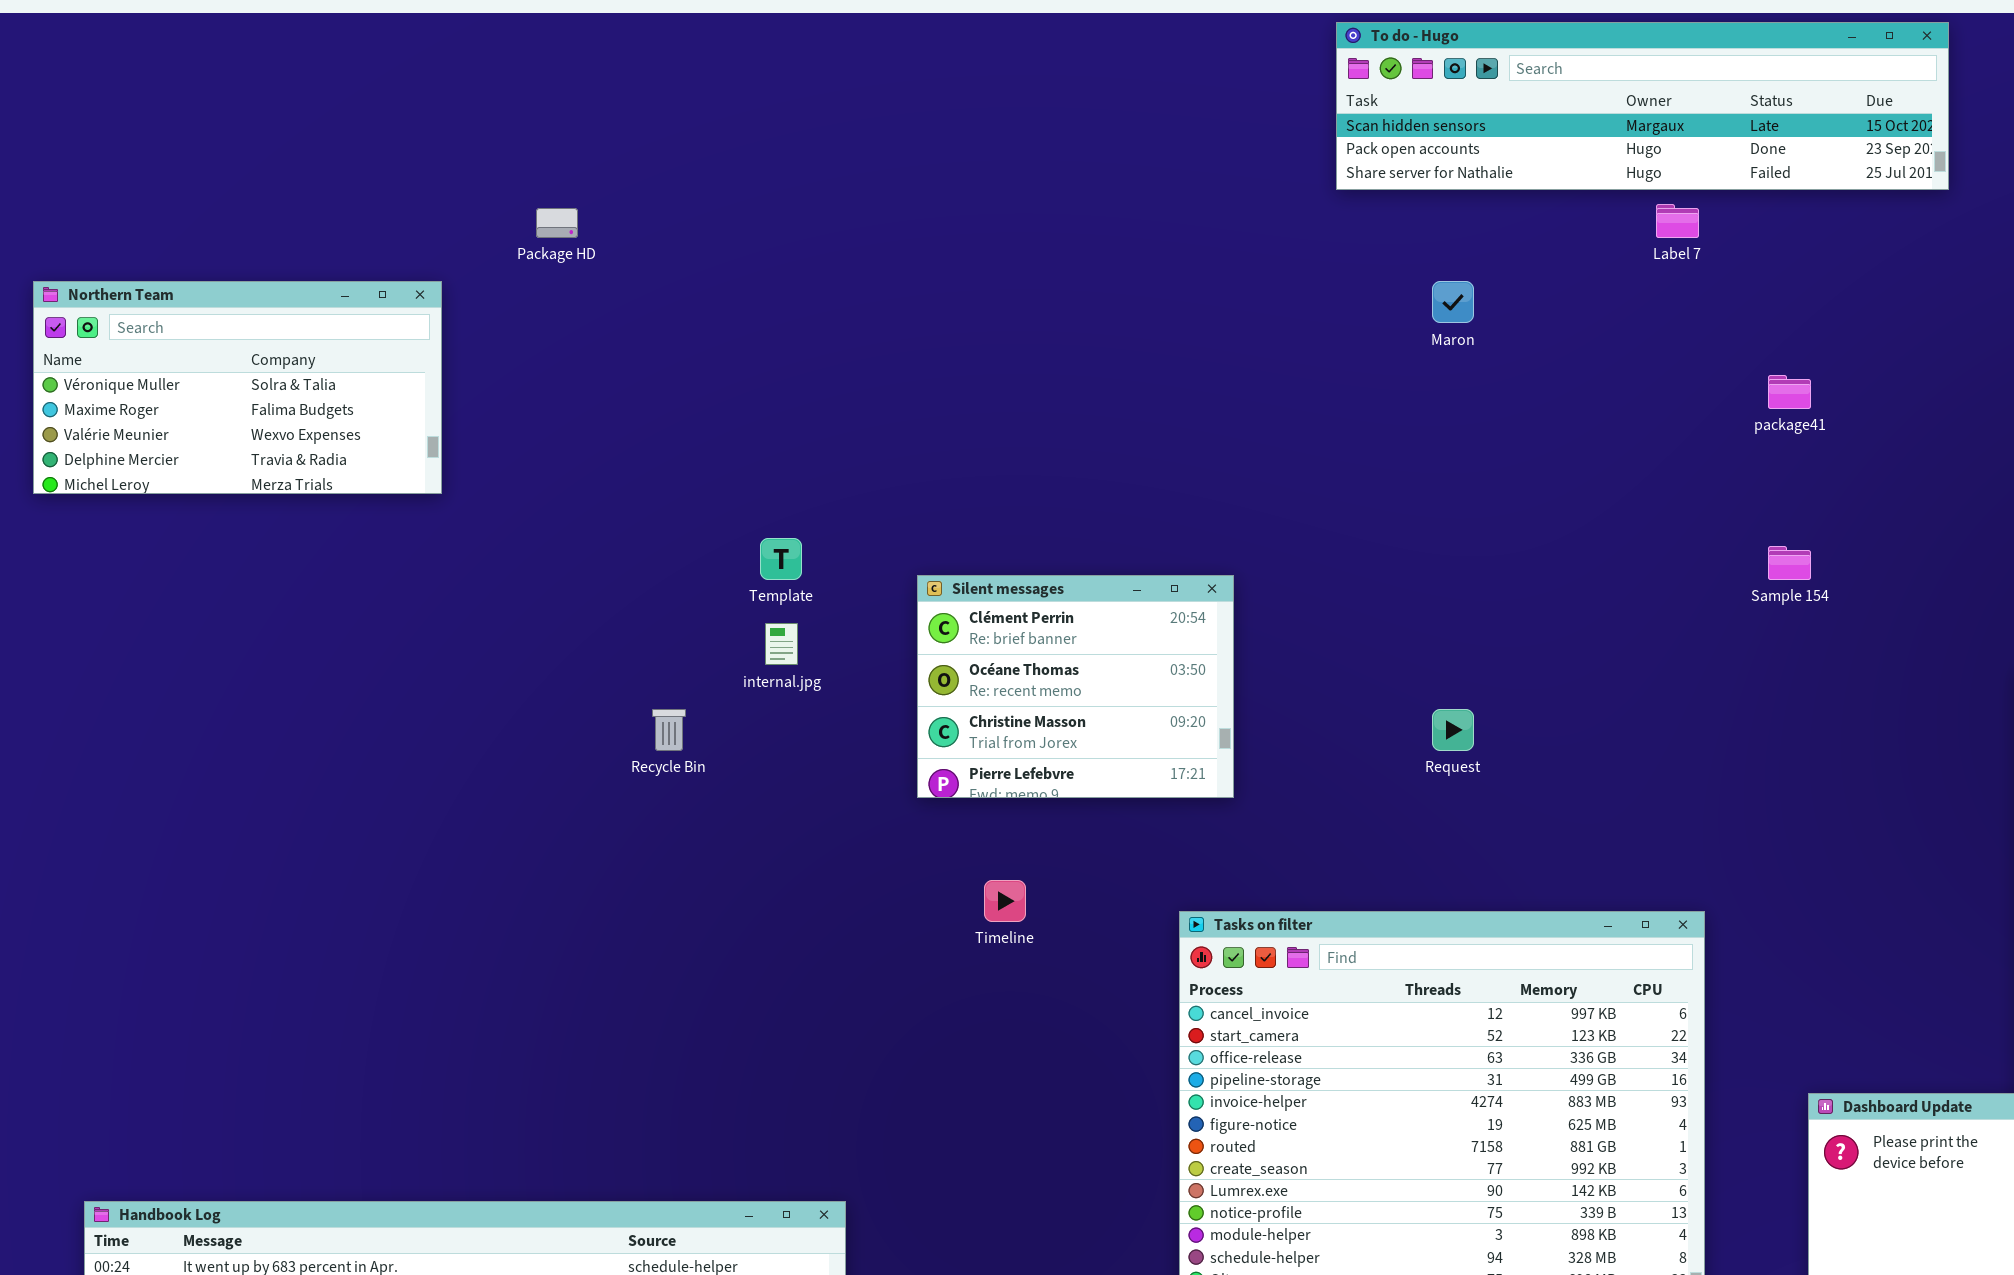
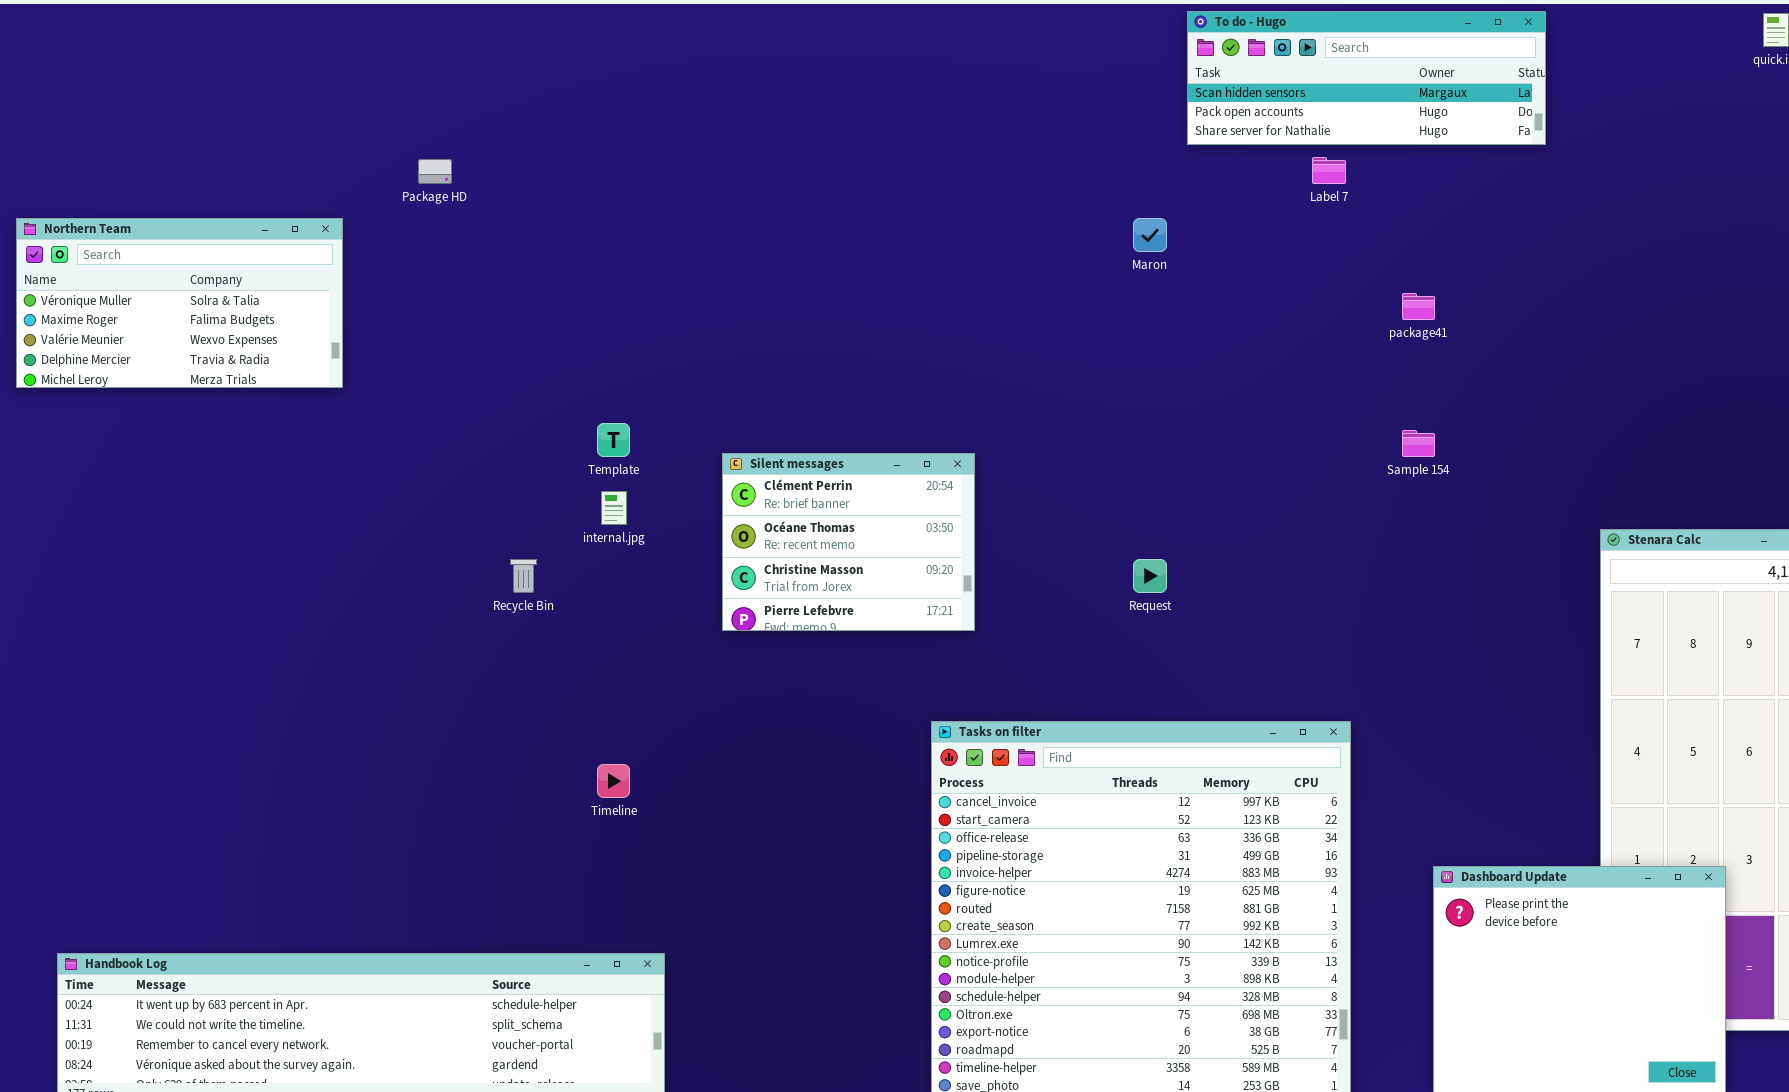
To do - Hugo: [1336,22,1949,190] -> [1187,11,1546,145], resized
Timeline: [984,880,1026,922] -> [597,764,630,798], moved

